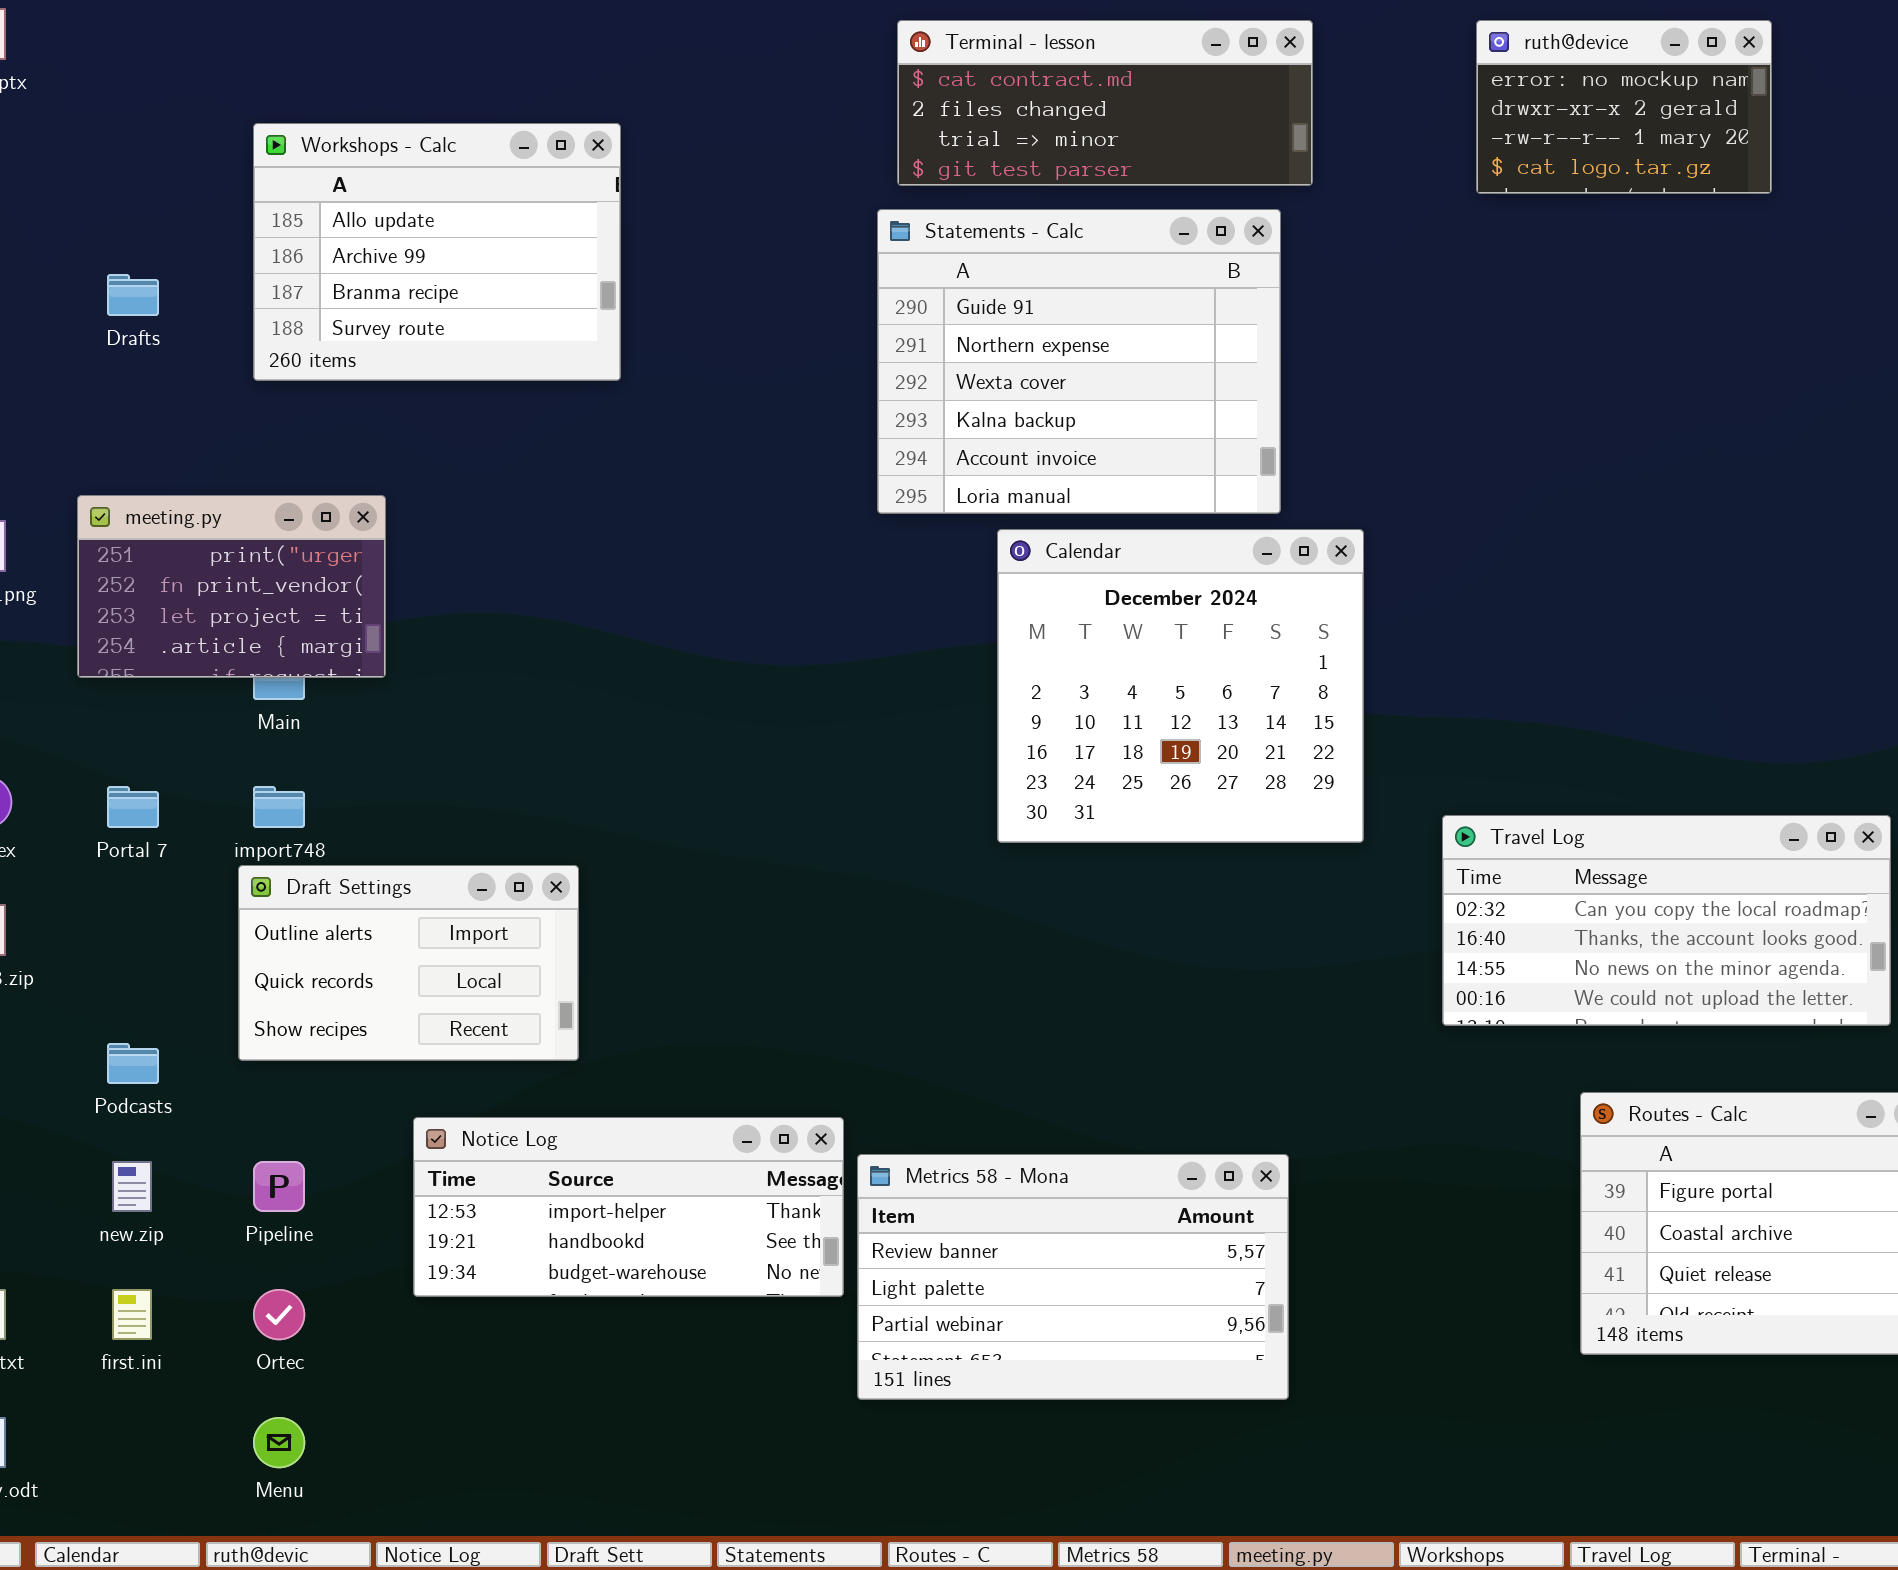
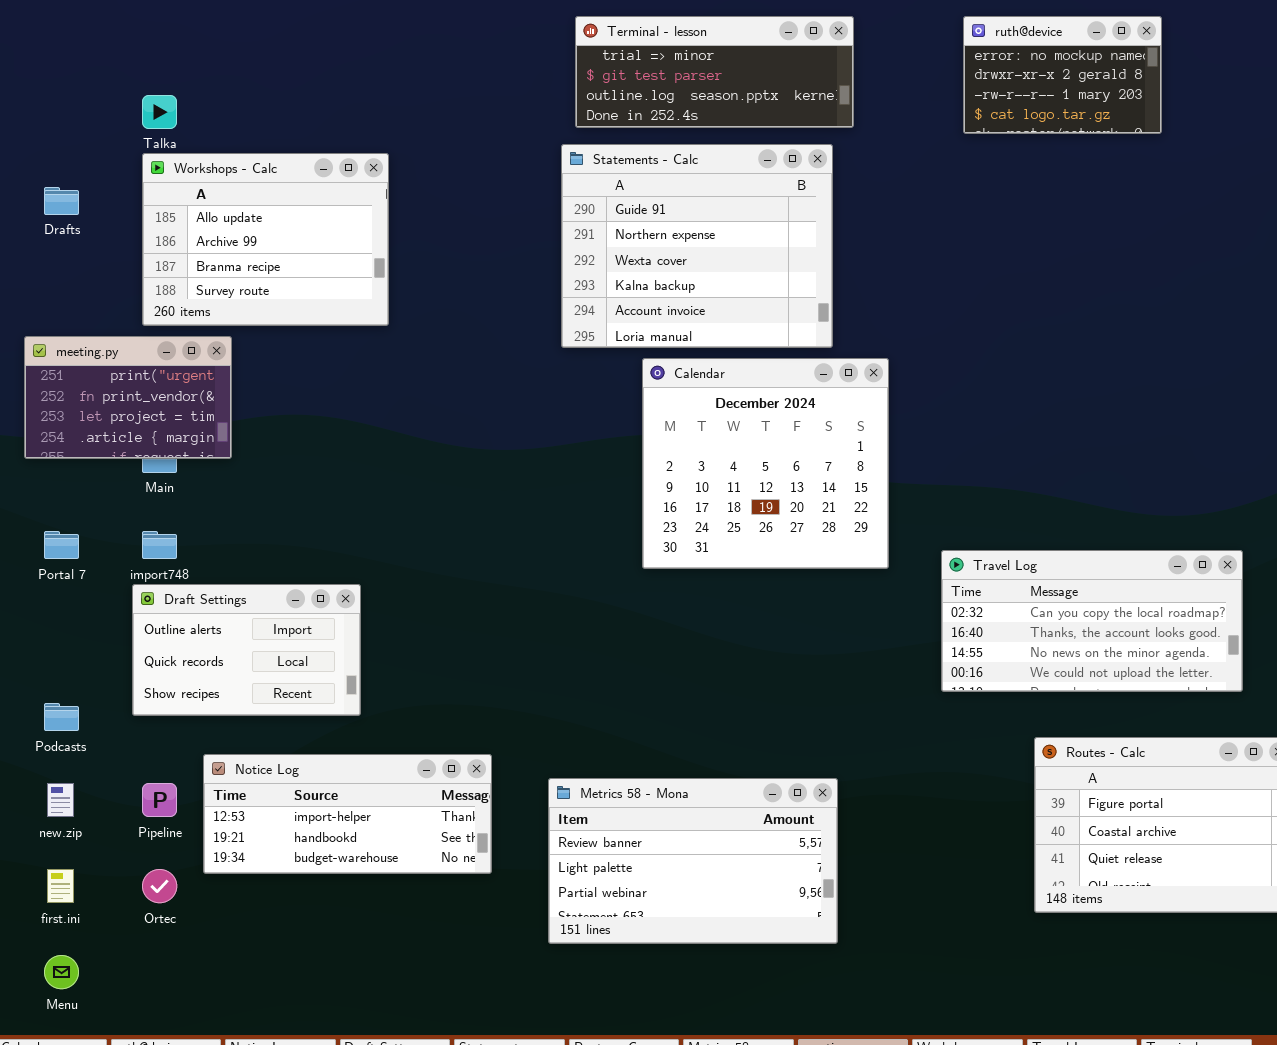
Terminal - lesson: [897,20,1313,186] -> [575,16,854,128], scrolled down 2 rows
Workshops - Calc: [253,123,621,381] -> [142,153,389,326], moved
Notice Log: [413,1117,844,1297] -> [203,754,492,874], moved
Menu: [253,1417,305,1468] -> [44,955,79,989], moved

